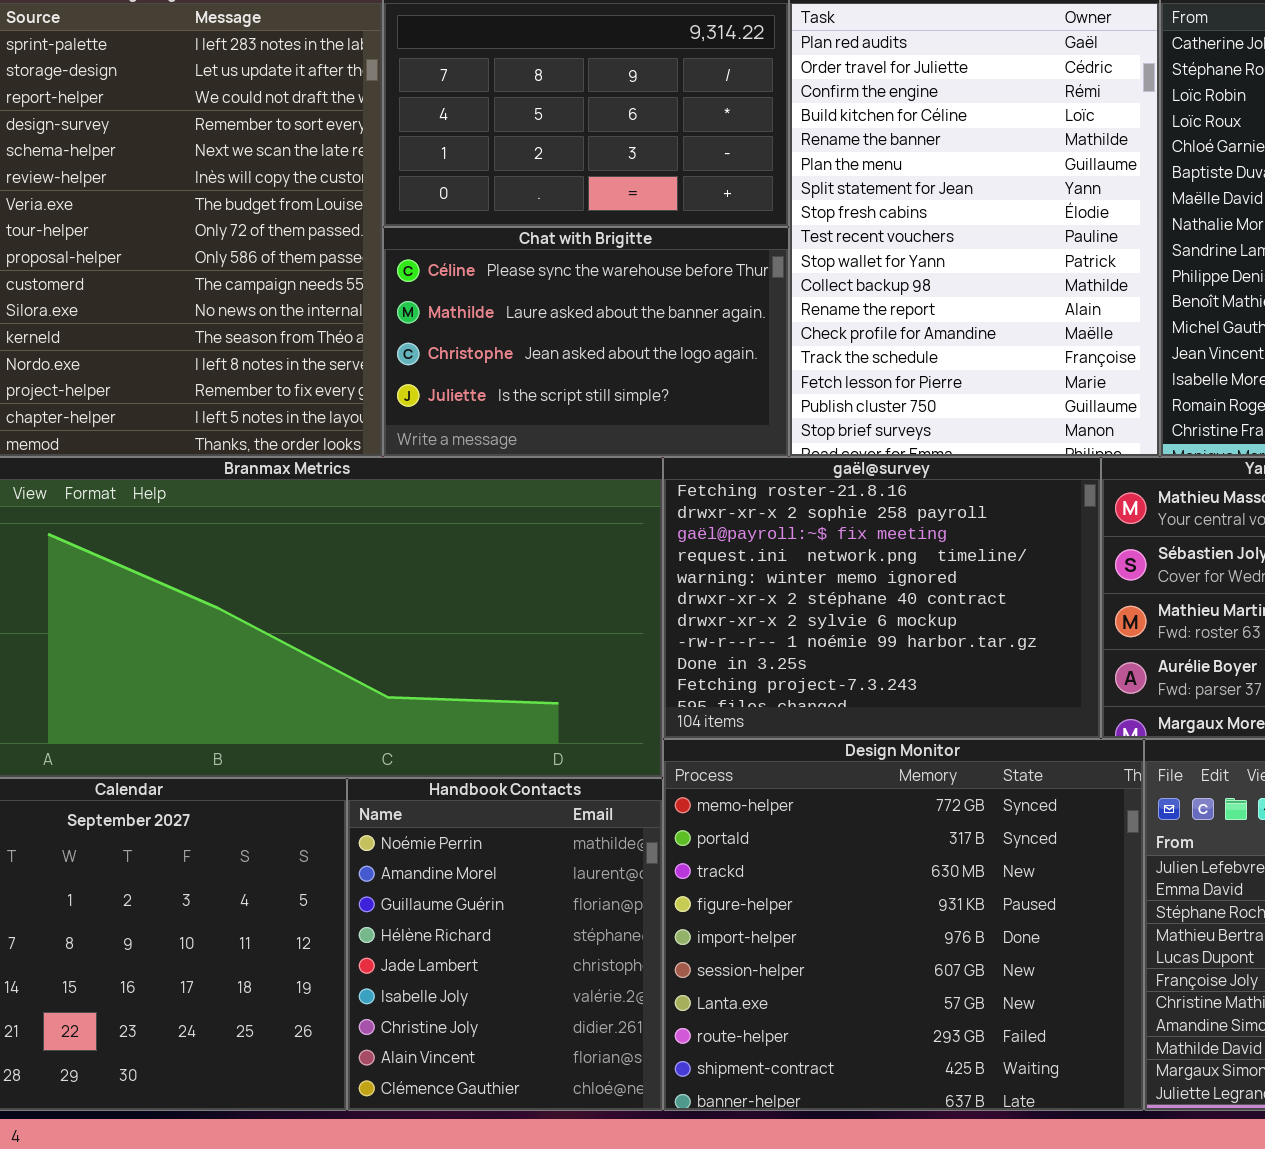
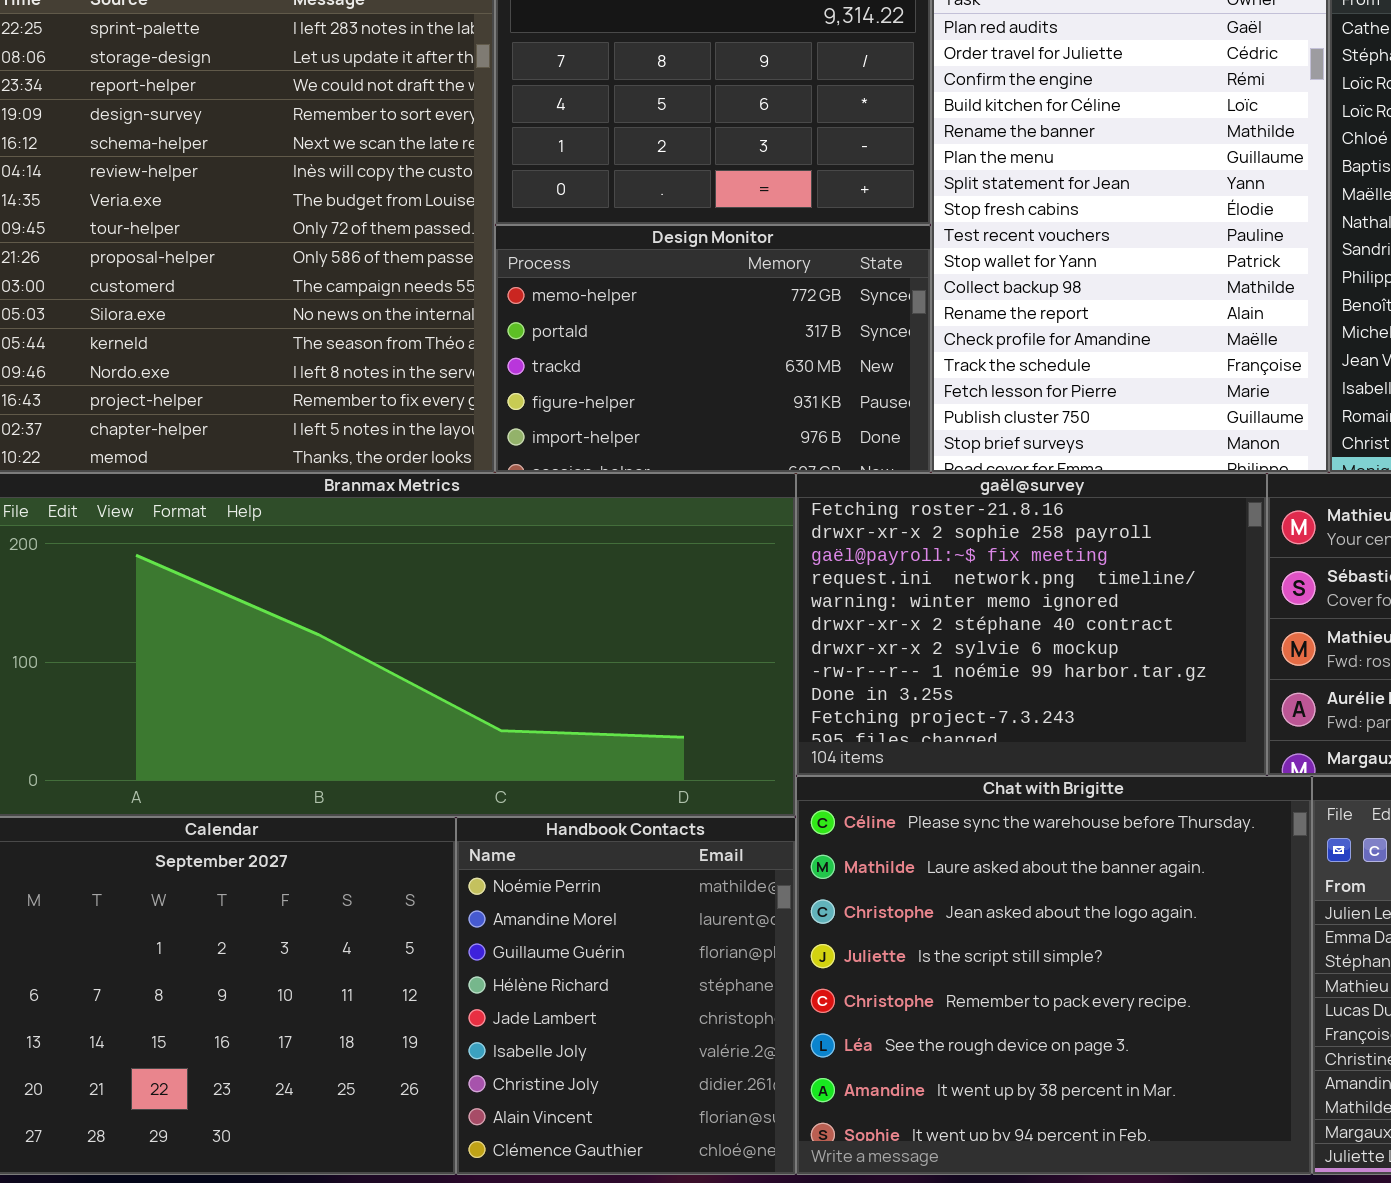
Chat with Brigitte: [383,227,789,457] -> [796,776,1312,1175], moved, resized
Design Monitor: [663,739,1144,1111] -> [495,225,931,473], moved, resized

